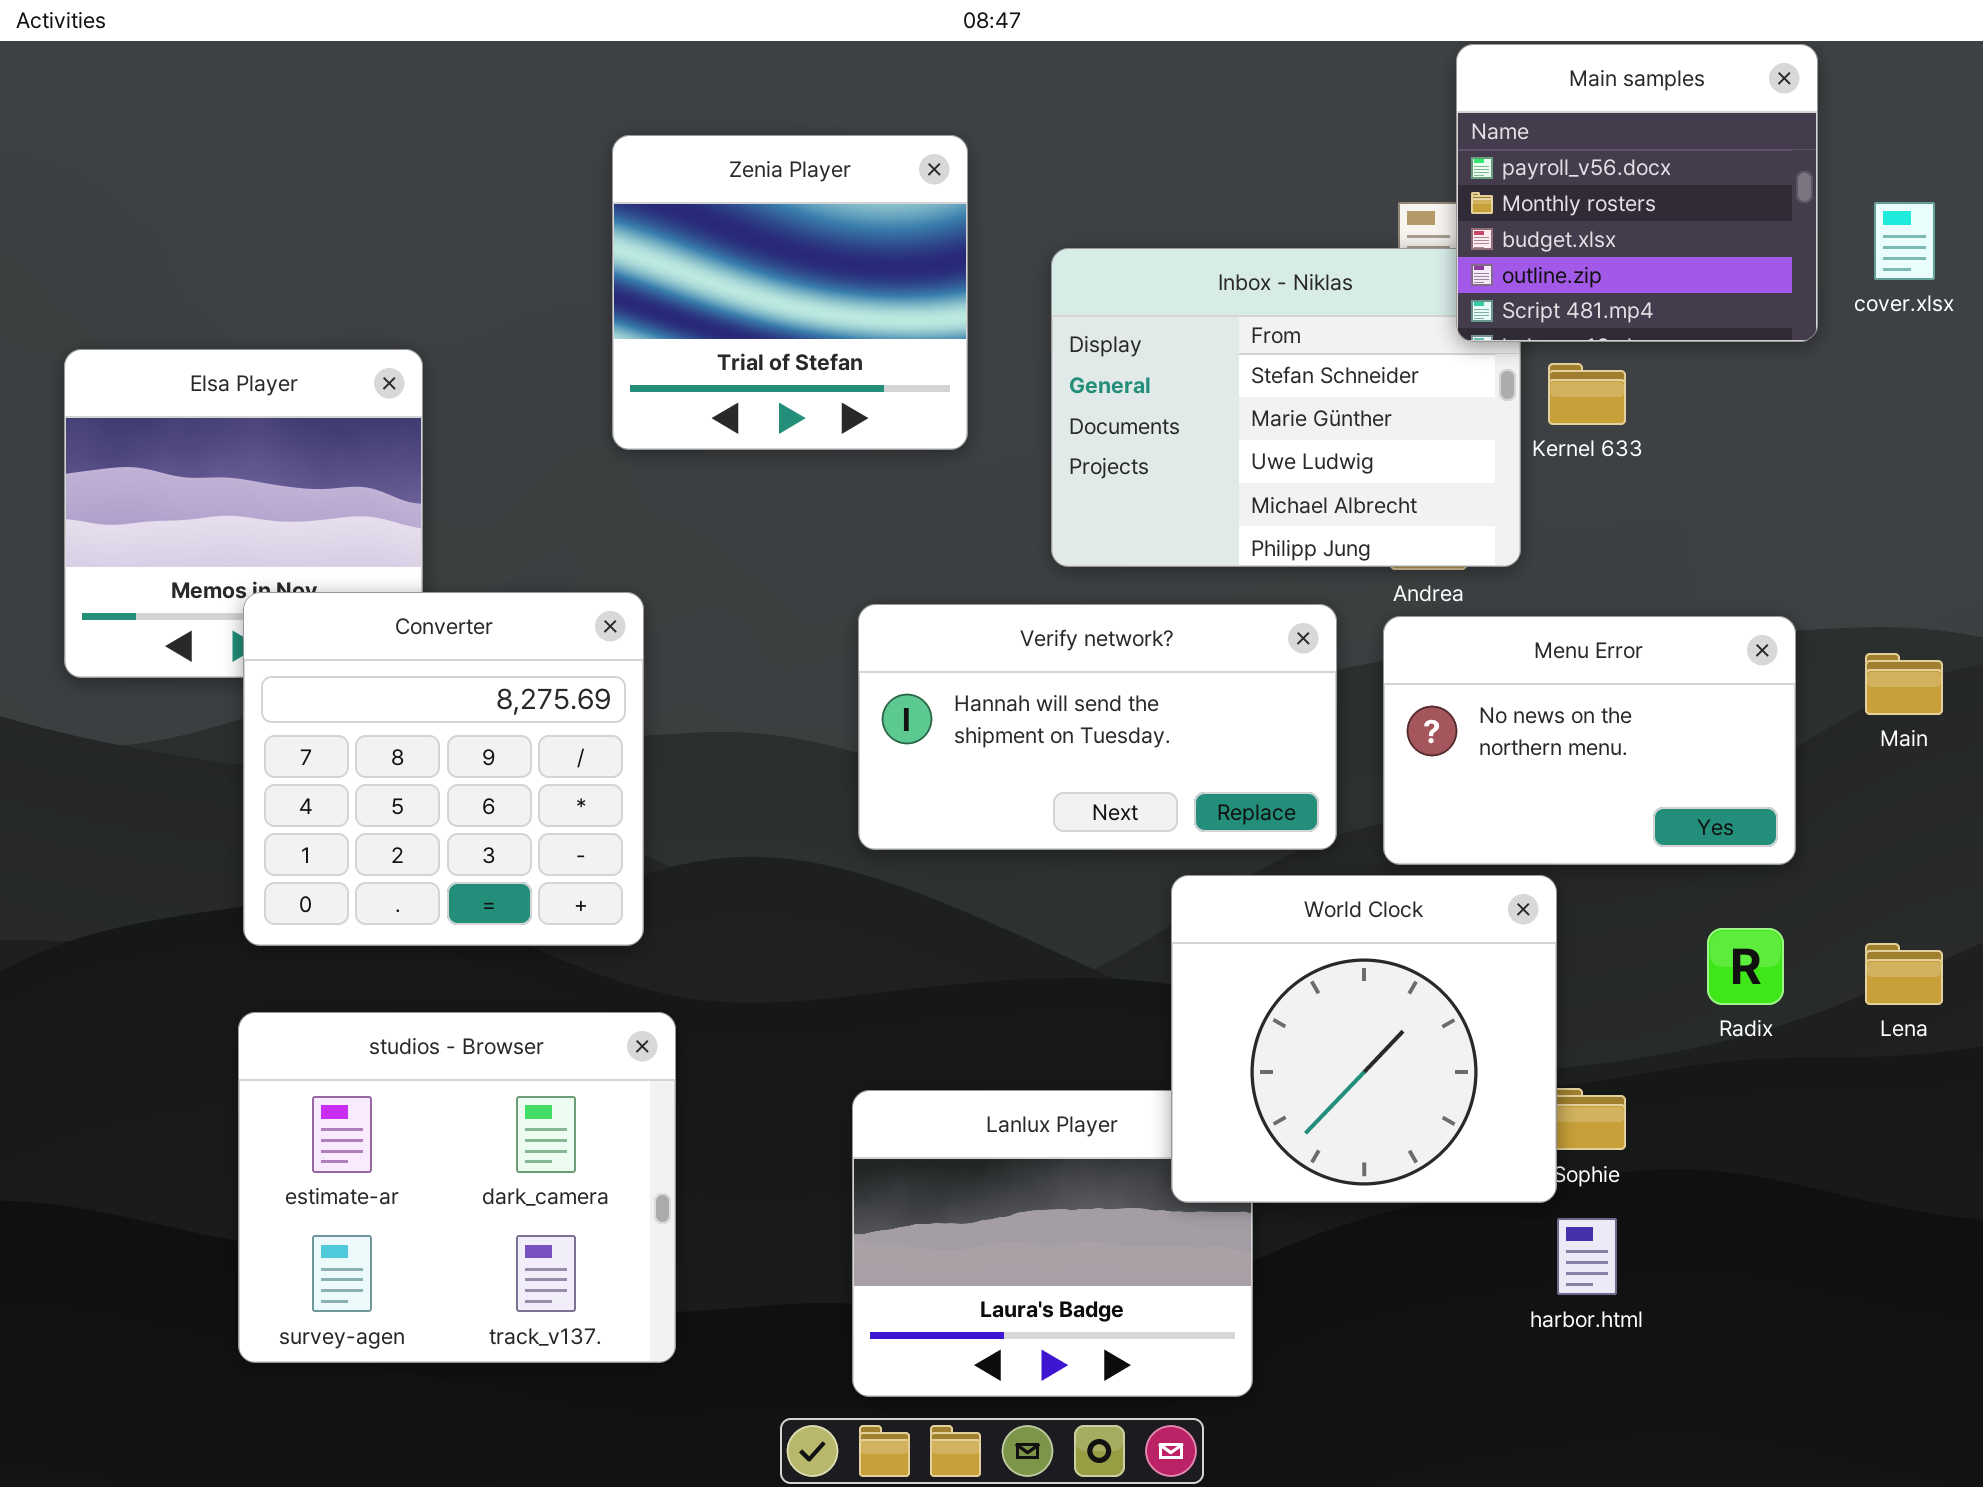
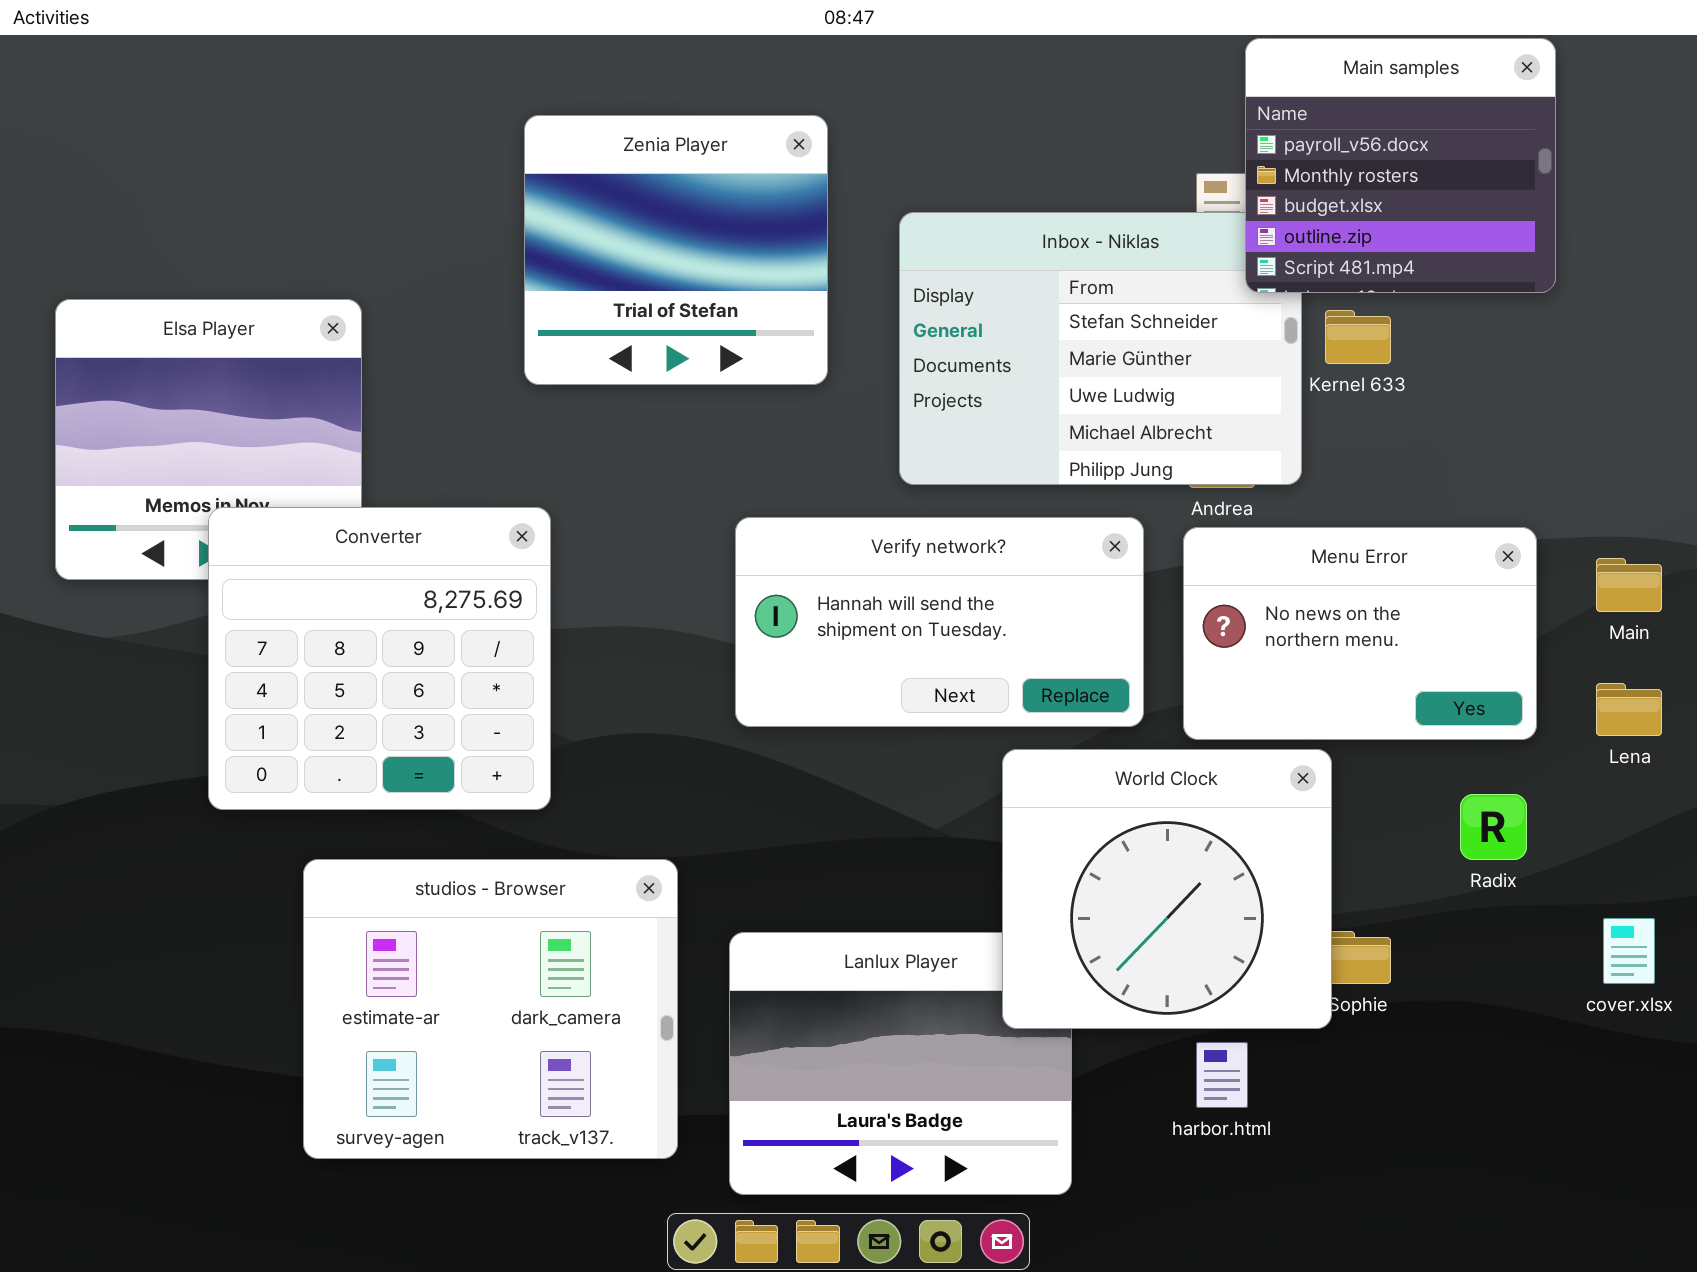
cover.xlsx: [1874,202,1935,280] -> [1603,918,1655,984], moved
Lena: [1865,943,1943,1005] -> [1596,683,1662,736], moved
studios - Browser: [238,1012,676,1363] -> [303,859,678,1159], moved
harbor.html: [1557,1218,1617,1295] -> [1196,1042,1248,1108], moved

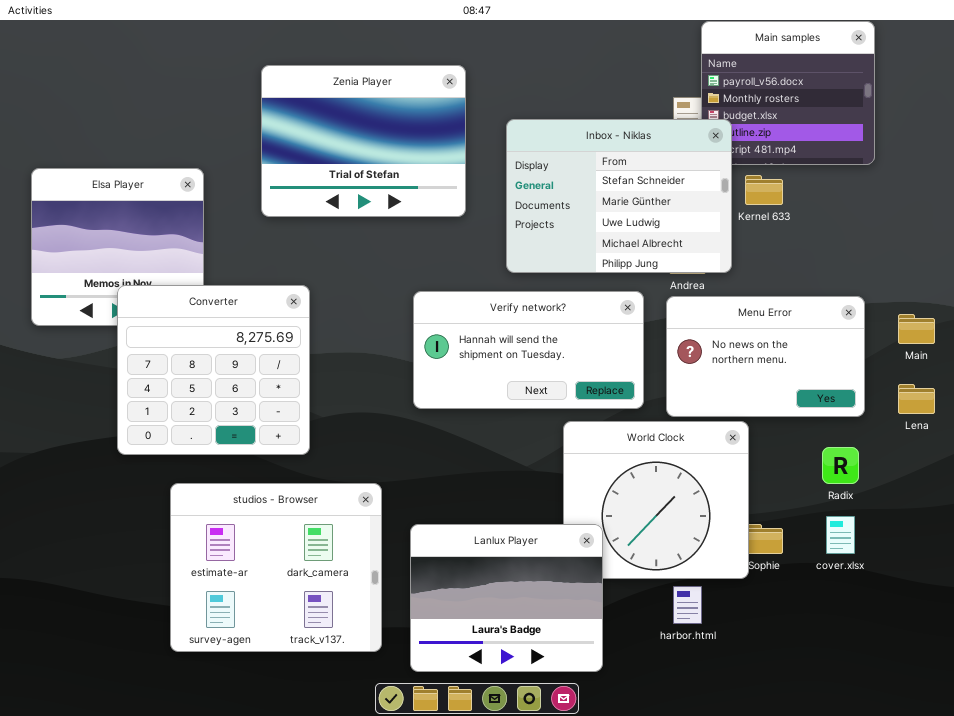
Zenia Player: [524,115,828,385] -> [261,65,466,217], resized
Inbox - Niklas: [899,212,1302,485] -> [506,119,732,273], raised
cover.xlsx: [1603,918,1655,984] -> [826,516,855,554], moved
Lanlux Player: [729,932,1072,1195] -> [410,524,603,672], raised

